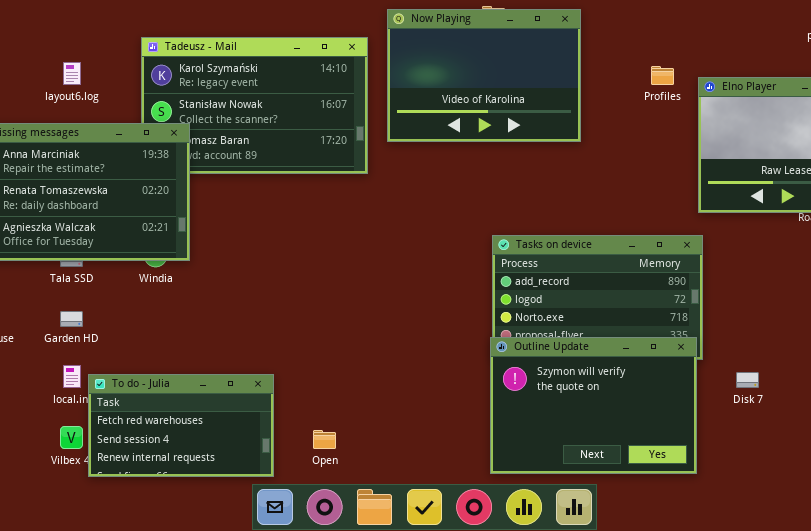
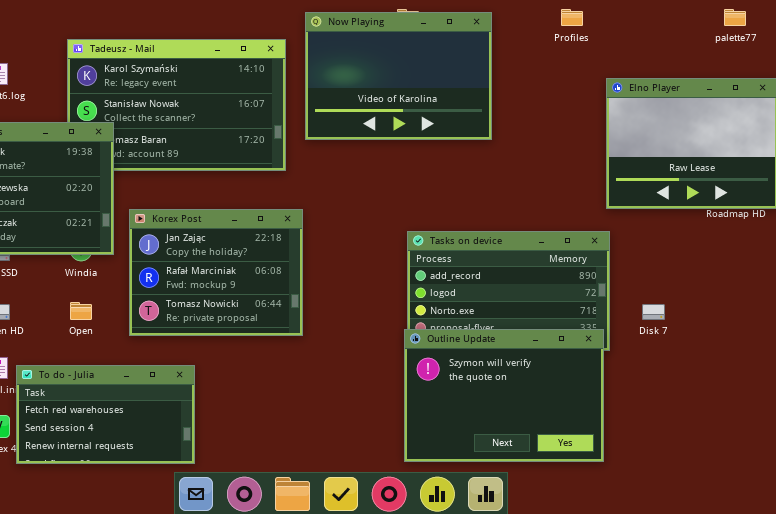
Profiles: [651,66,674,85] -> [561,9,583,26], moved
Korex Post: none -> [129,209,303,336], opened
Disk 7: [736,372,759,388] -> [642,304,665,320], moved
Open: [313,430,336,449] -> [70,302,92,320], moved

